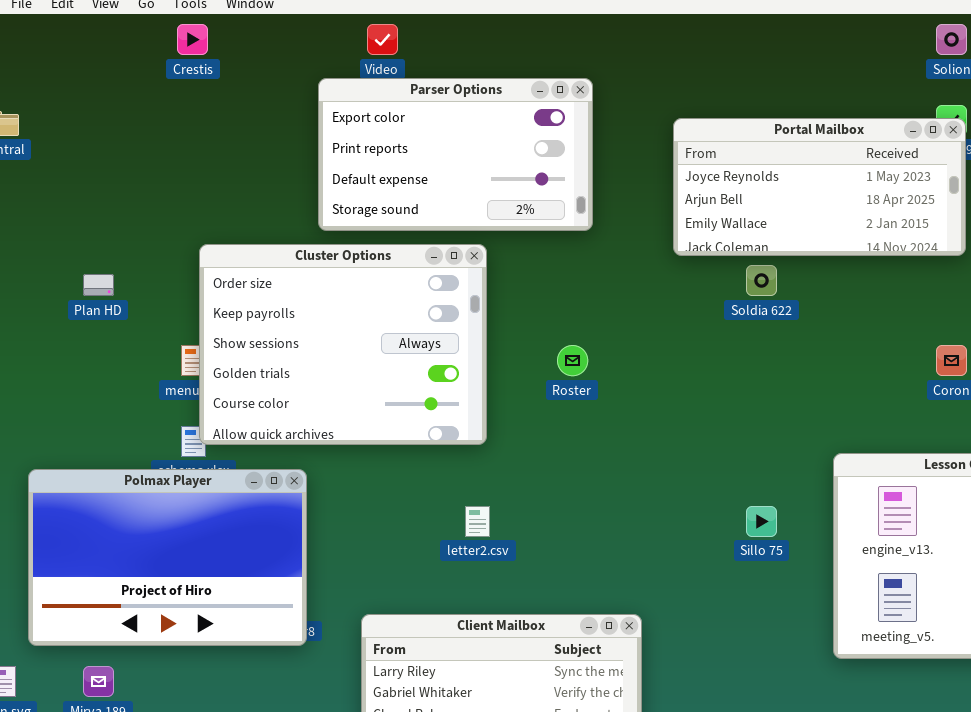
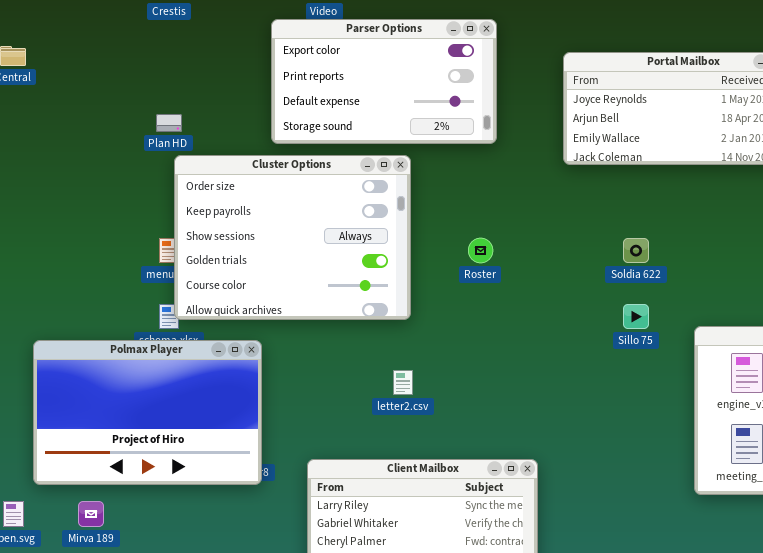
Soldia 622: [746,265,777,296] -> [623,238,649,263], moved
Plan HD: [83,274,114,296] -> [156,114,182,132], moved
Sillo 75: [746,506,777,537] -> [623,304,649,329], moved

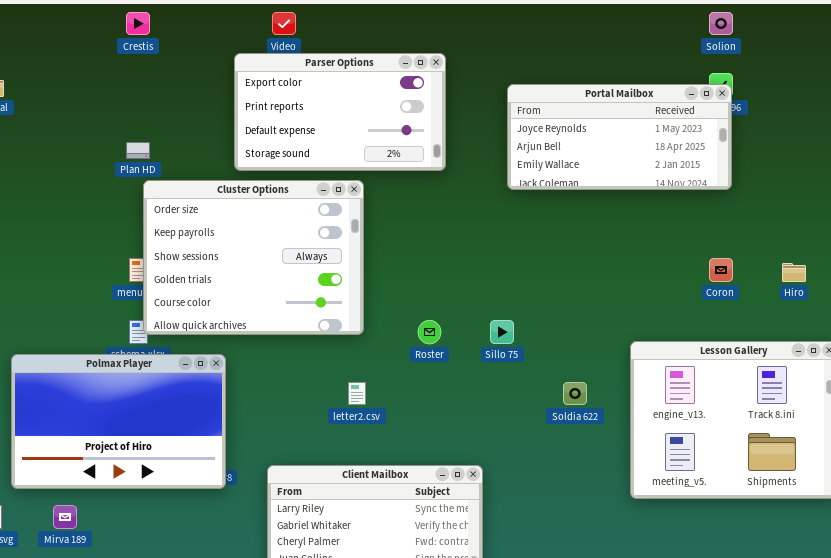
Roster: [468,238,493,263] -> [418,320,441,344], moved
Soldia 622: [623,238,649,263] -> [563,382,587,405], moved
Sillo 75: [623,304,649,329] -> [490,320,514,344], moved

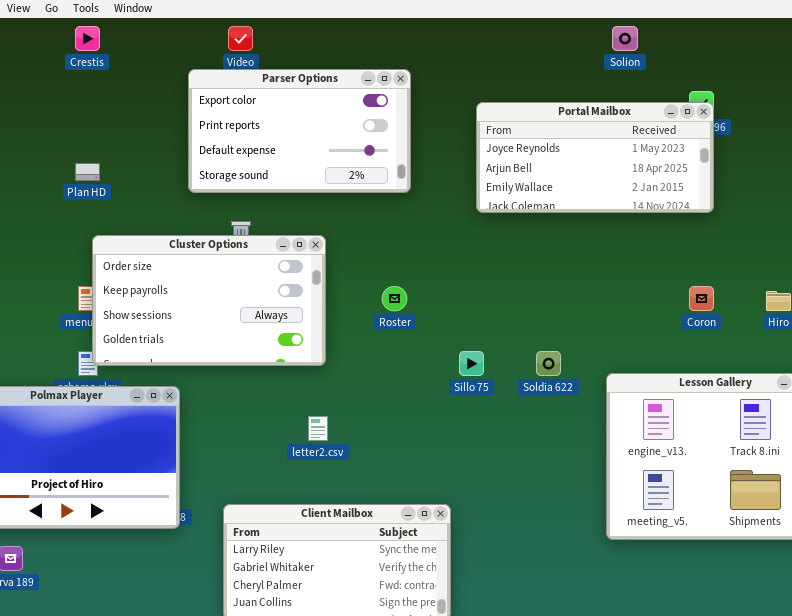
Solion: [709,12,733,35] -> [612,26,638,51], moved
Cluster Options: [143,180,364,335] -> [92,235,326,366], resized
Roster: [418,320,441,344] -> [382,286,407,311], moved
Soldia 622: [563,382,587,405] -> [536,351,561,376], moved

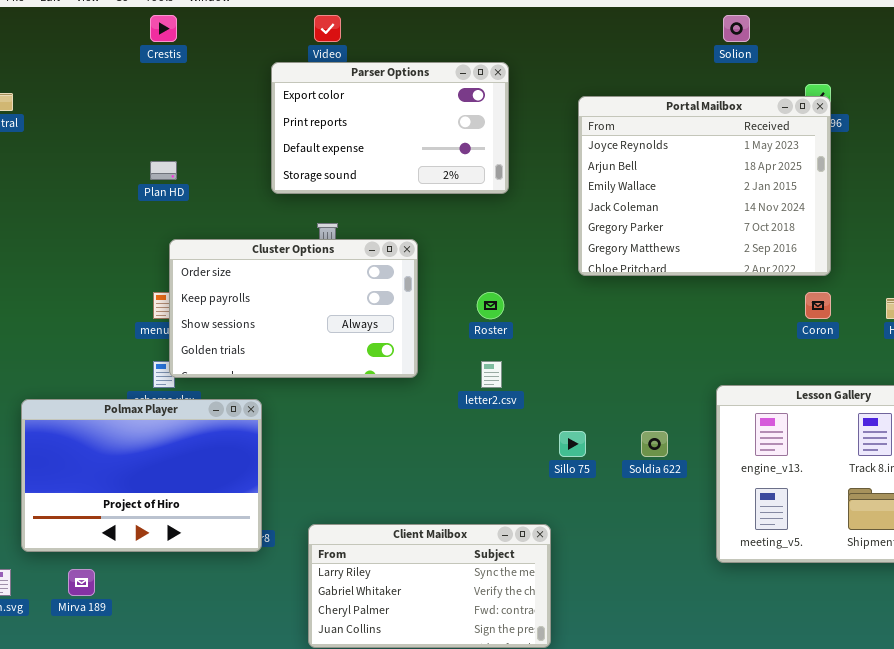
Portal Mailbox: [476,102,714,213] -> [578,96,831,276], resized
Sillo 75: [459,351,484,376] -> [559,431,586,457], moved
Soldia 622: [536,351,561,376] -> [641,431,668,457], moved
letter2.csv: [308,416,328,441] -> [481,361,502,388], moved

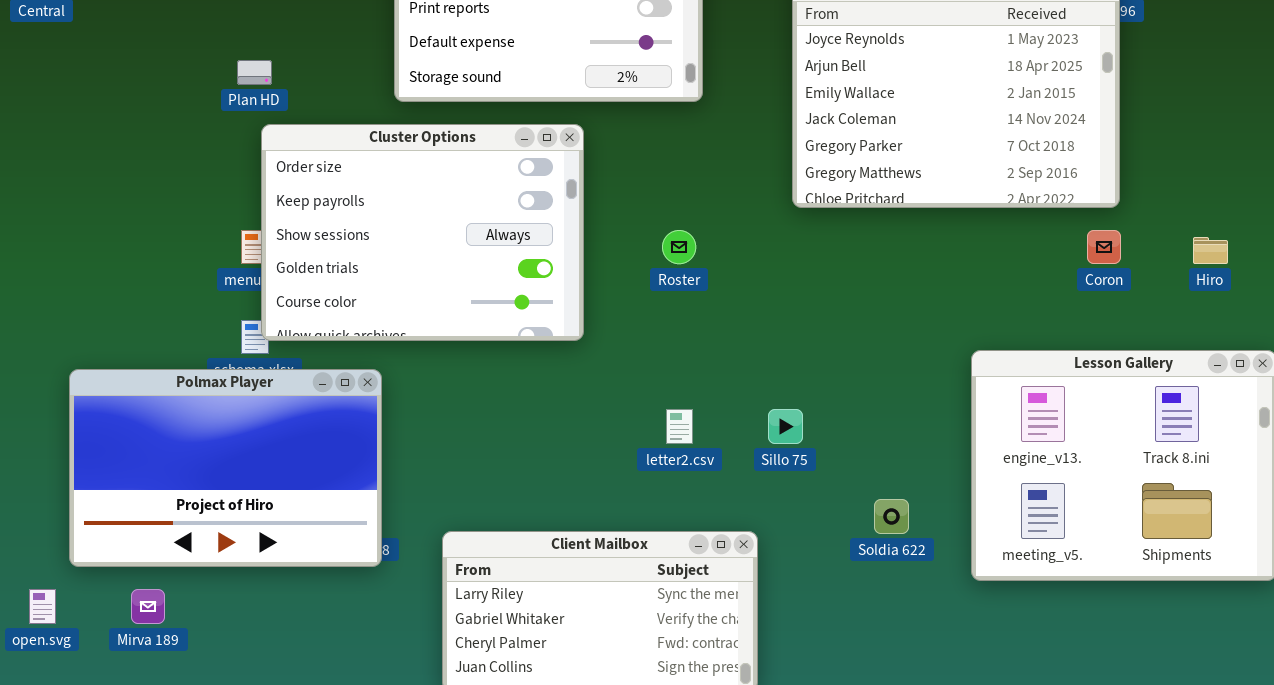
Cluster Options: [169,239,418,378] -> [261,124,584,341], resized
letter2.csv: [481,361,502,388] -> [666,409,693,444], moved
Soldia 622: [641,431,668,457] -> [874,499,909,534], moved

